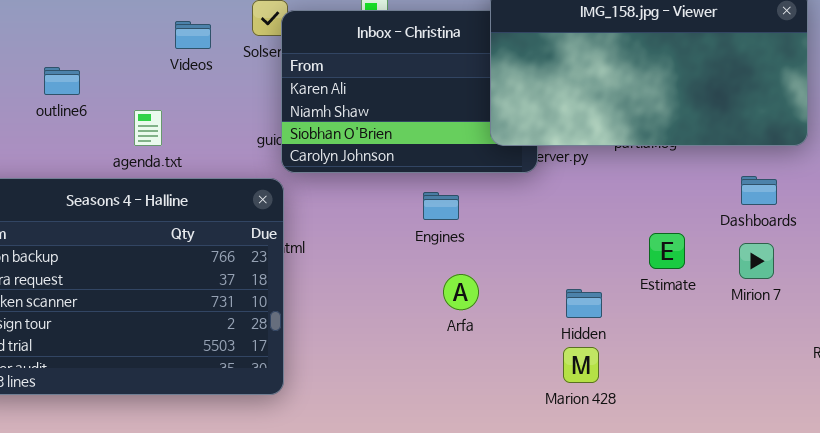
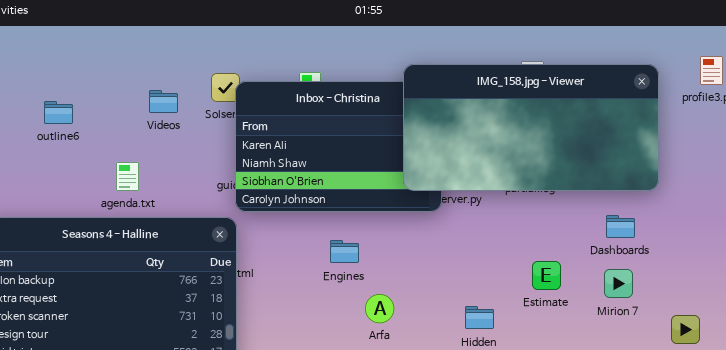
outline6: [44,67,80,95] -> [44,101,73,124], moved
Engines: [423,192,459,220] -> [330,240,359,263], moved

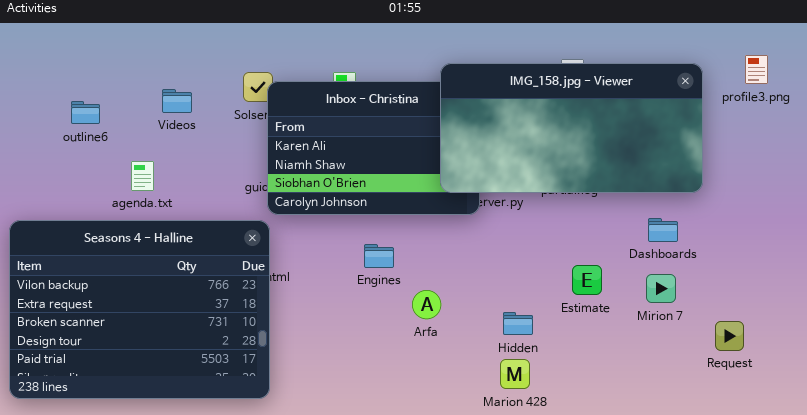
Videos: [149,90,178,113] -> [162,89,192,113], moved
agenda.txt: [116,162,139,191] -> [131,161,154,191], moved
Arfa: [365,294,394,323] -> [412,290,441,319], moved

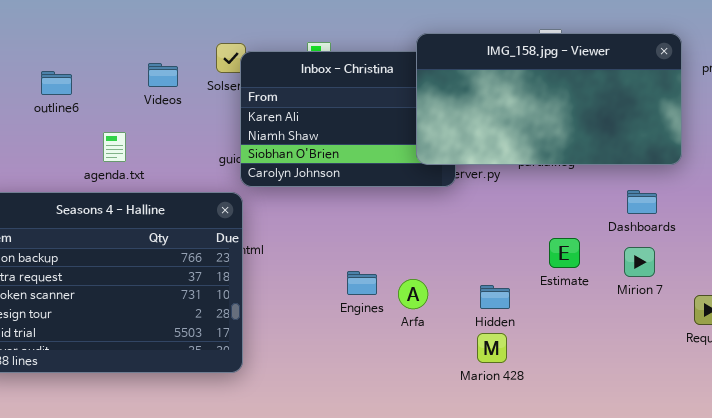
Videos: [162,89,192,113] -> [148,63,178,87], moved
Engines: [364,244,394,268] -> [347,271,377,295], moved
Arfa: [412,290,441,319] -> [398,279,428,309], moved

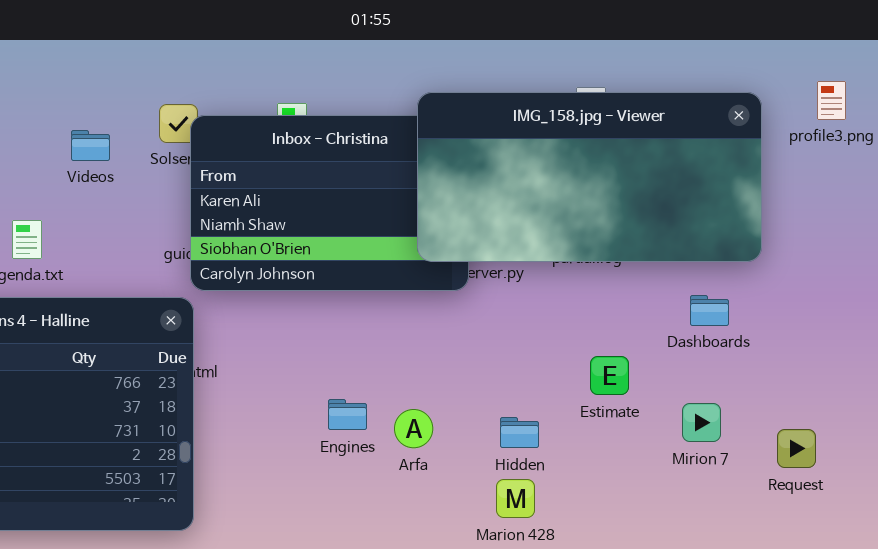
Mirion 7: [624,247,655,277] -> [682,403,721,442], moved

